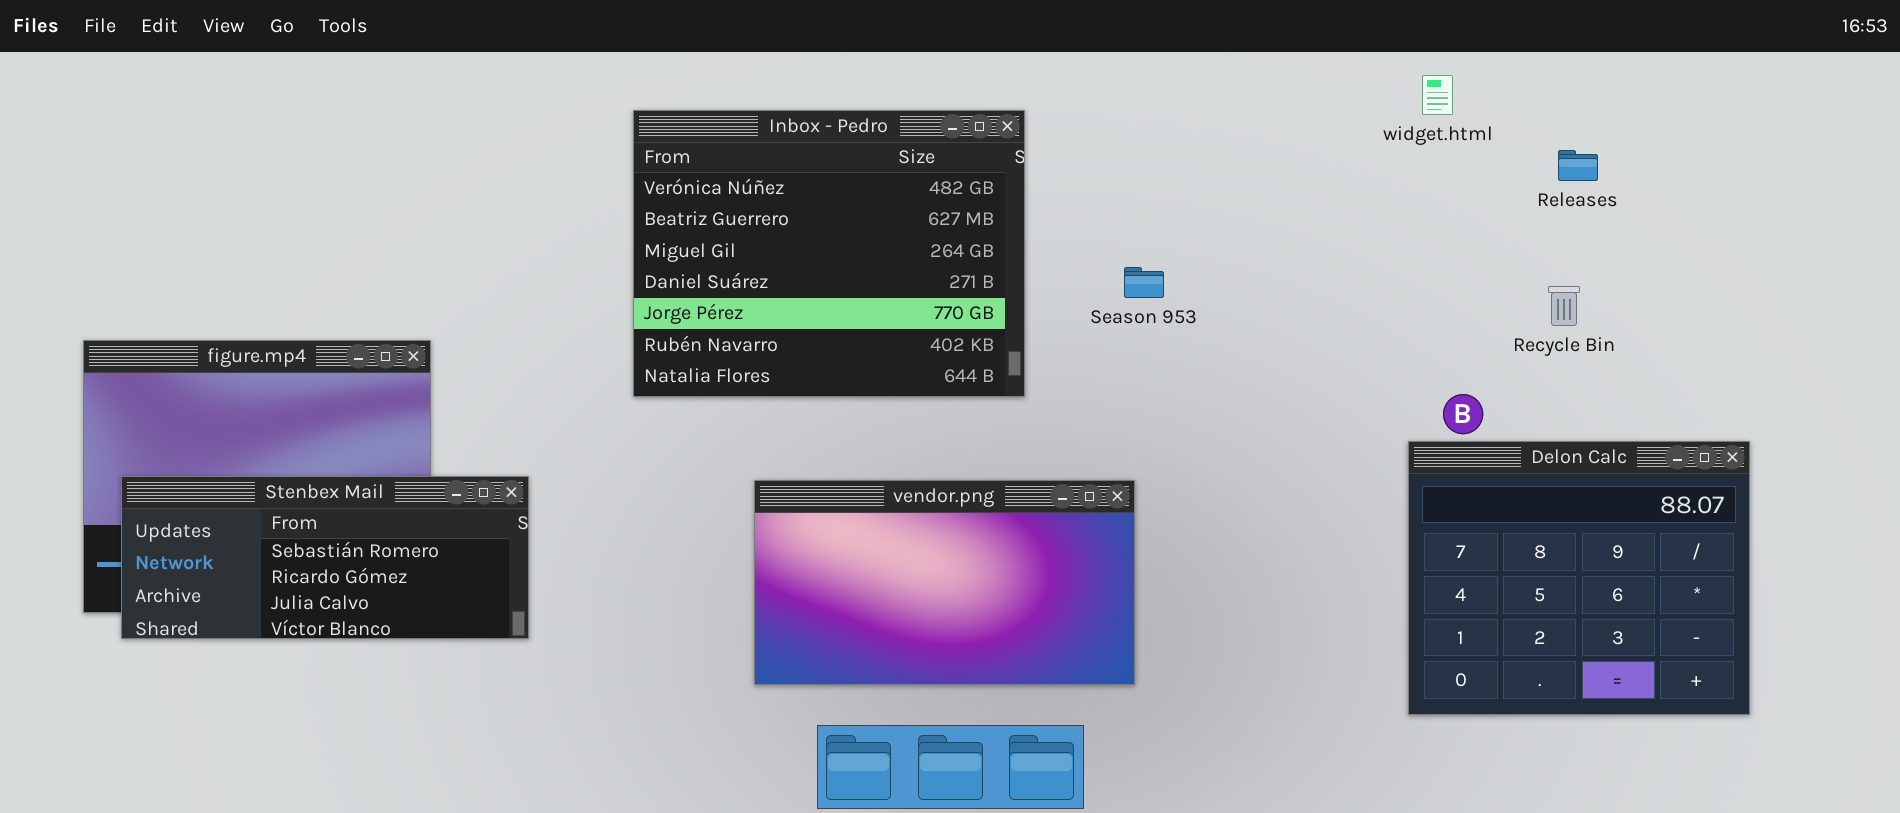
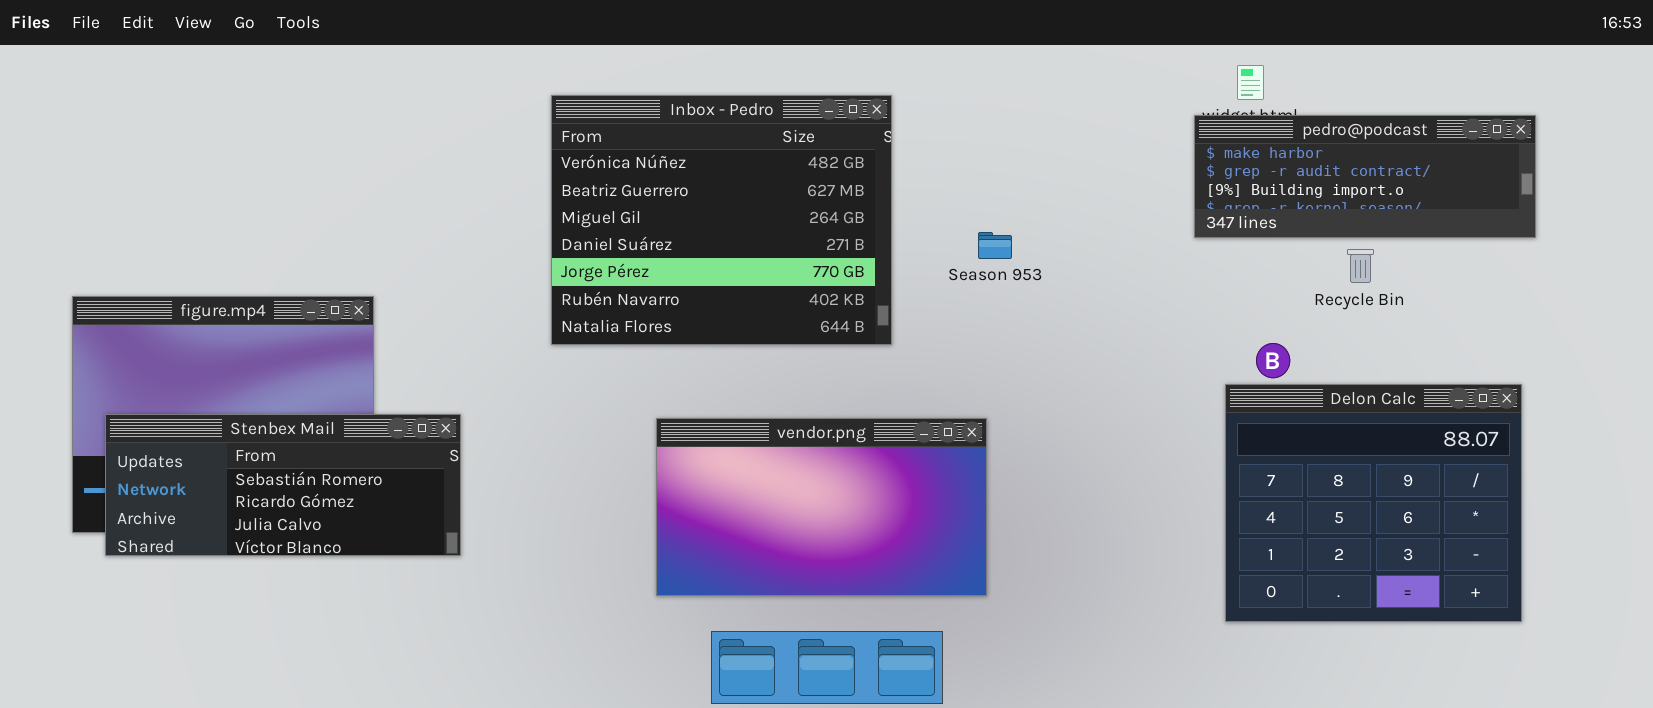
pedro@podcast: none -> [1194,115,1536,238], opened

